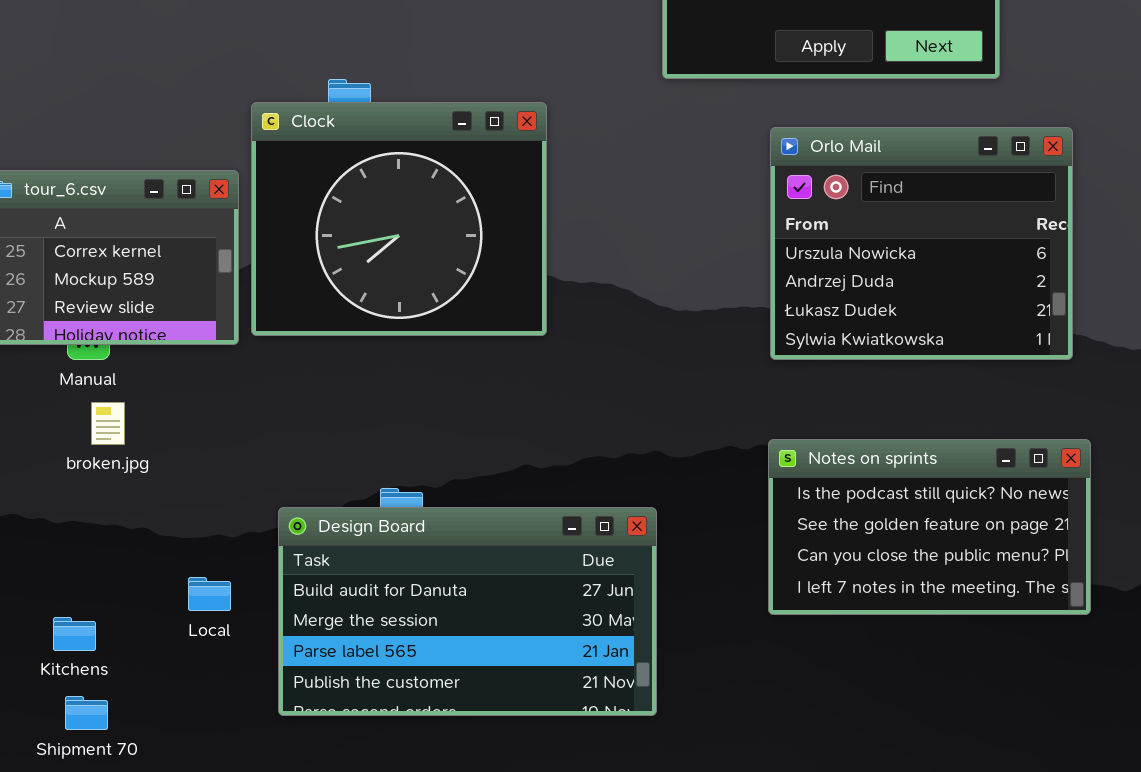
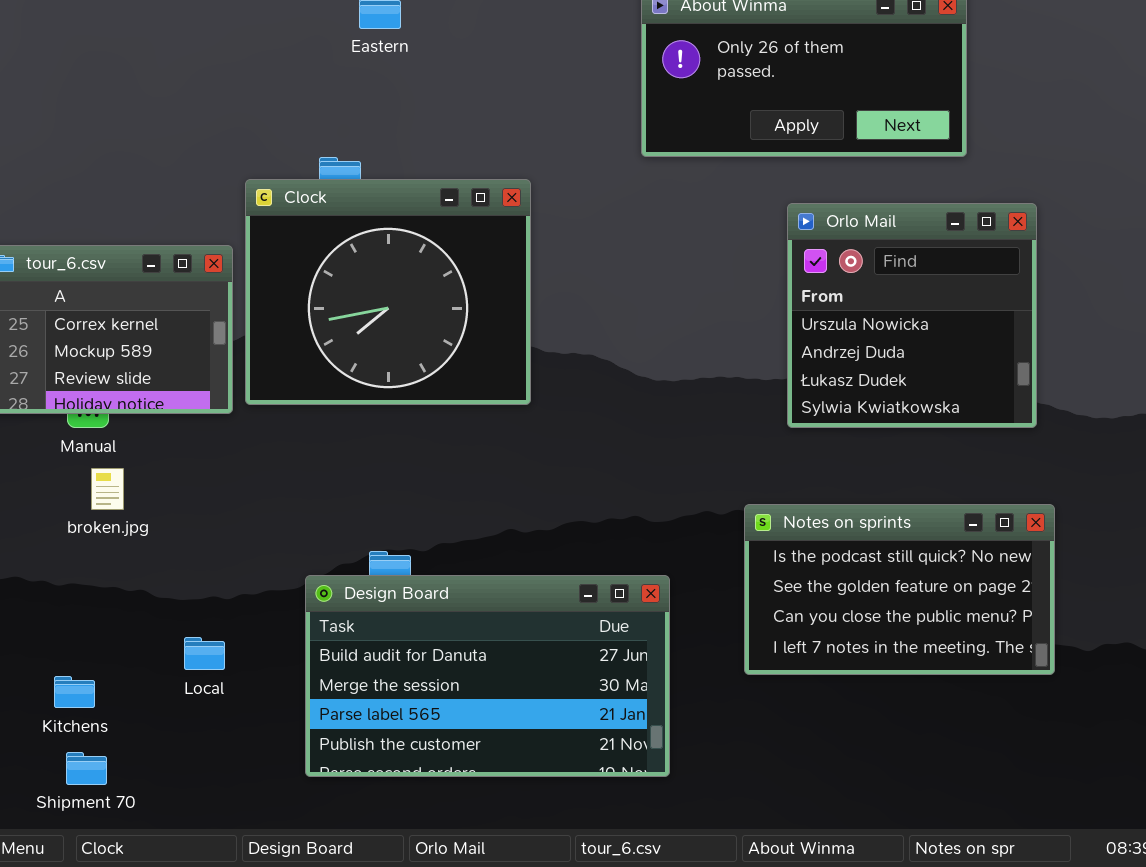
Orlo Mail: [770,127,1073,360] -> [787,203,1037,428], resized
Design Board: [278,507,657,716] -> [305,575,670,777], moved

